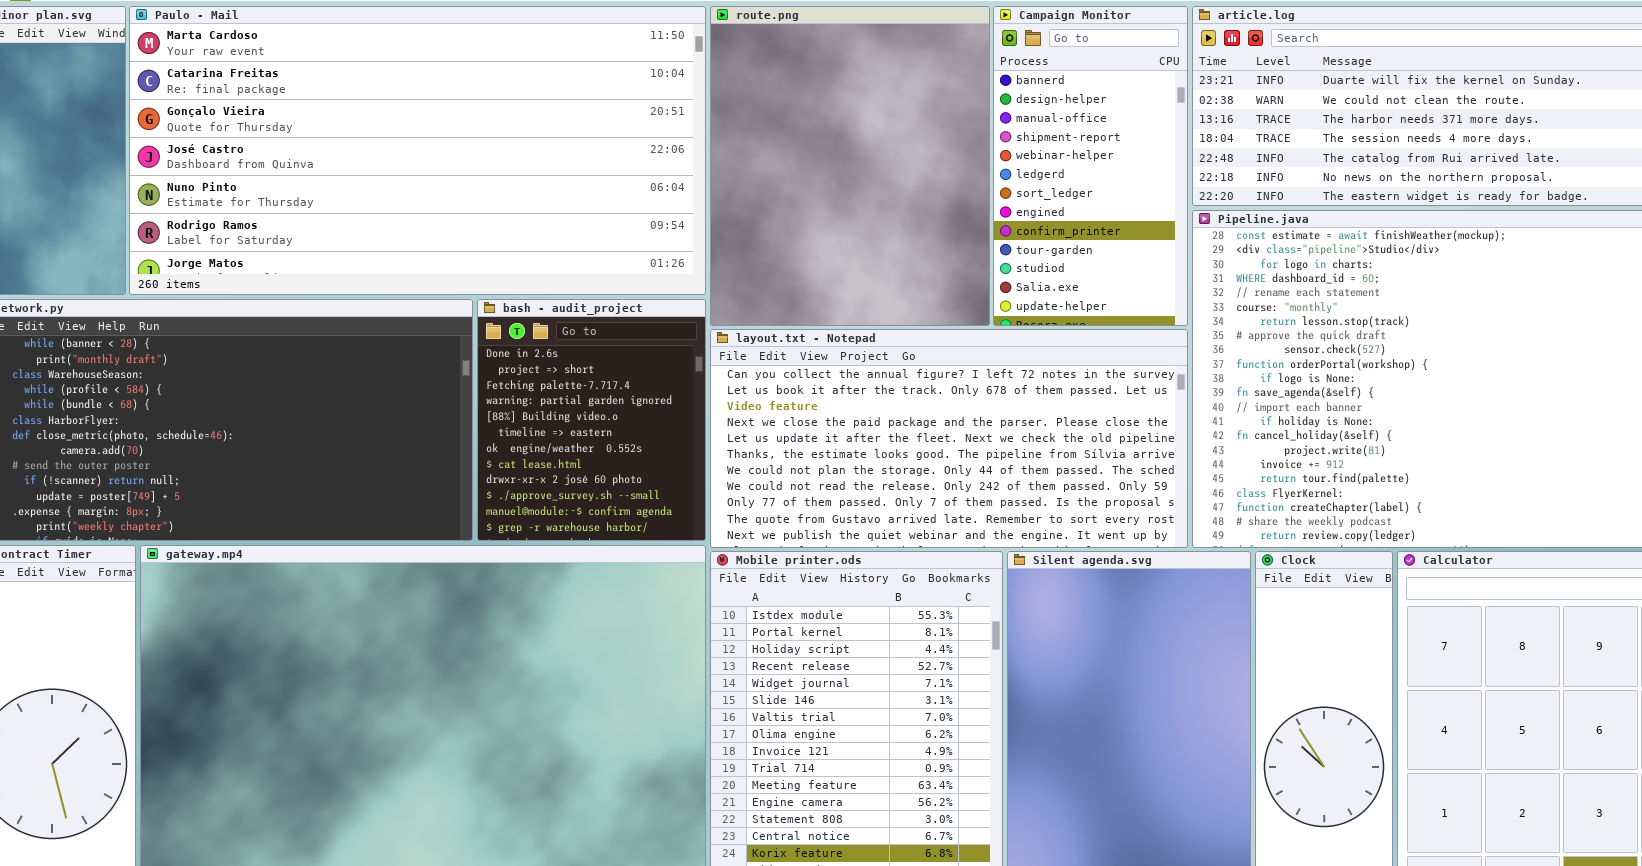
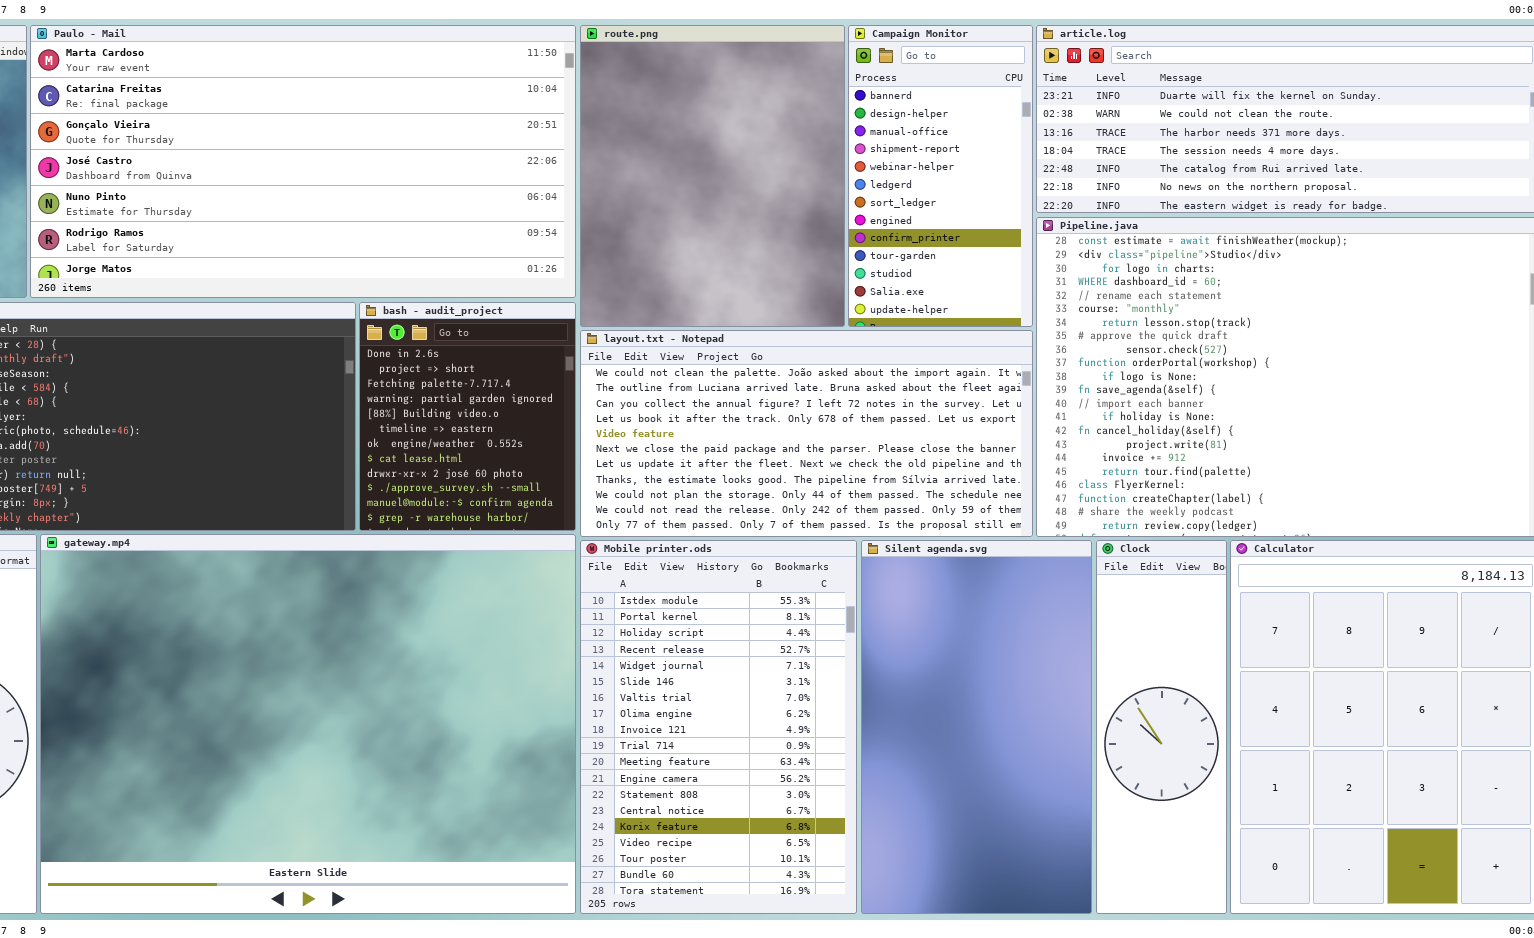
layout.txt - Notepad: [710,329,1188,548] -> [580,330,1033,537], scrolled up 2 rows

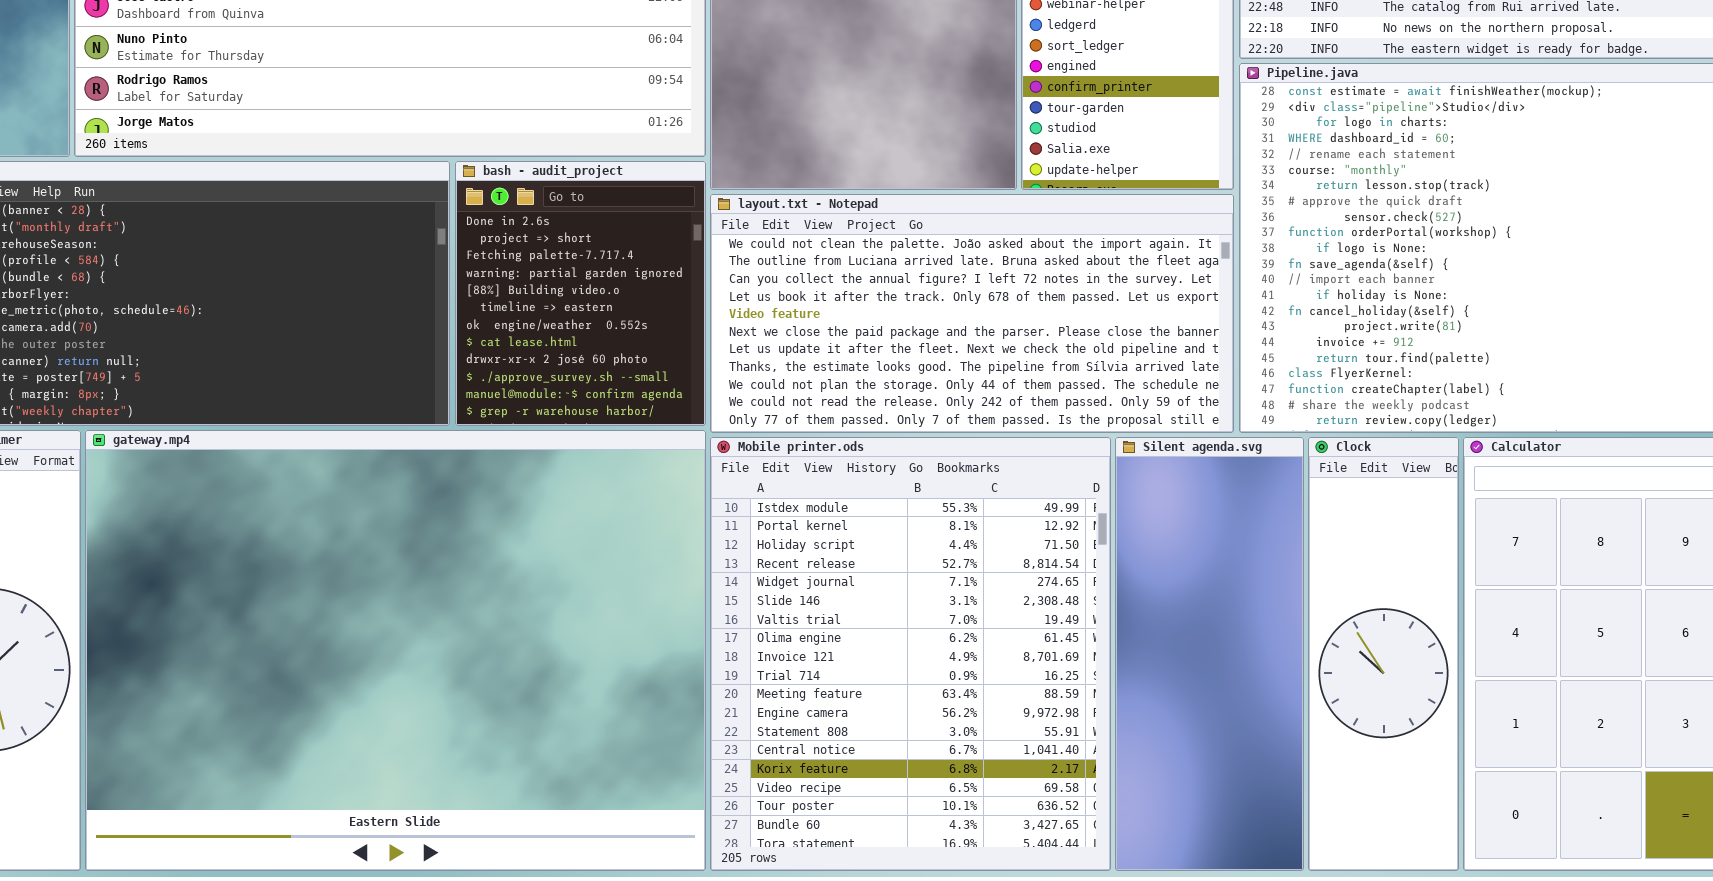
Mobile printer.ods: [580,540,857,914] -> [710,437,1111,871], resized
Silent agenda.svg: [861,540,1092,914] -> [1115,437,1304,871], resized

